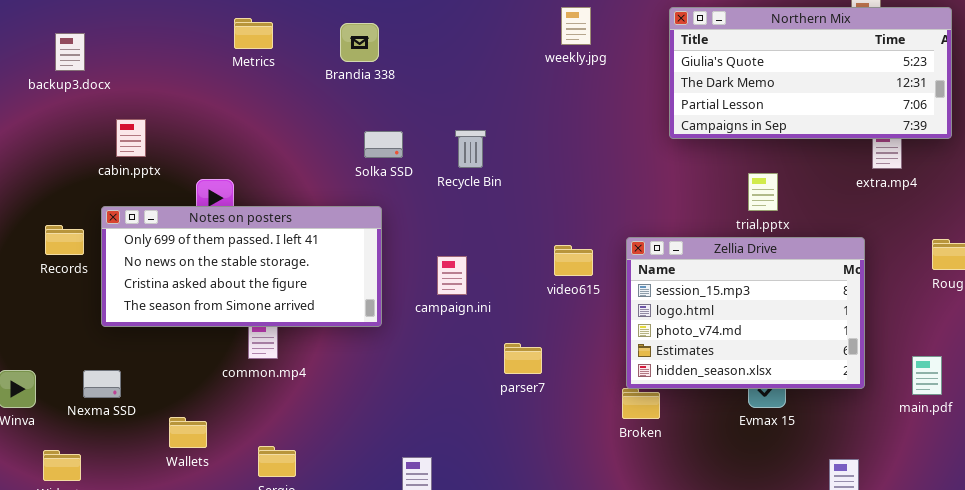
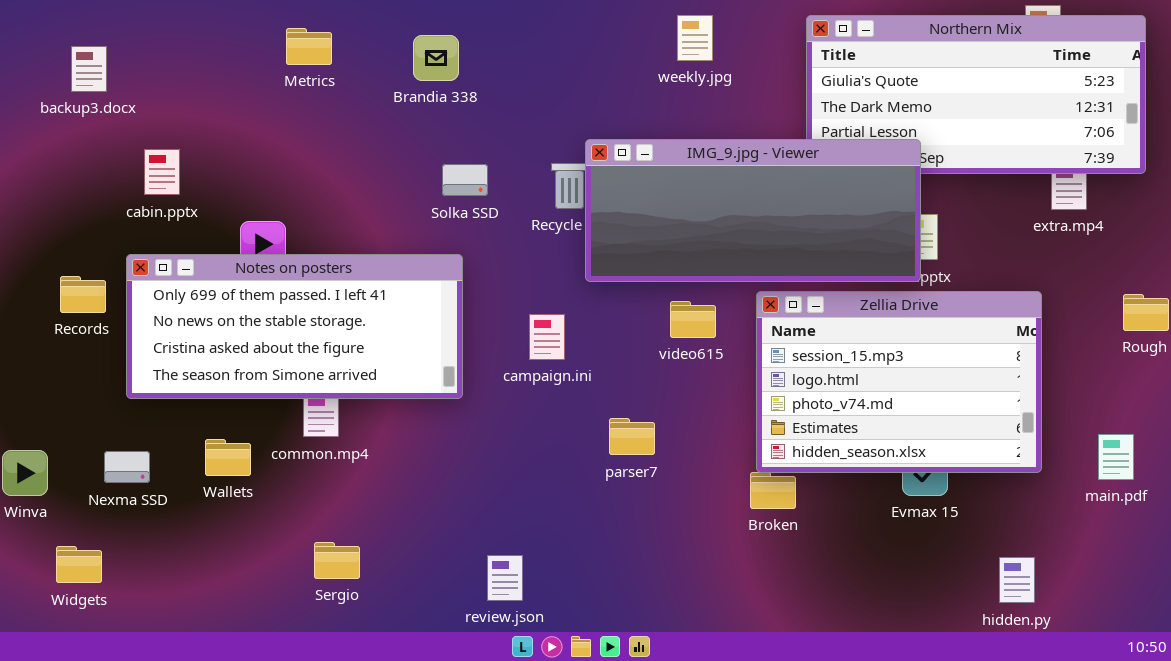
IMG_9.jpg - Viewer: none -> [585,139,921,282], opened
Wallets: [169,417,207,448] -> [205,439,251,476], moved

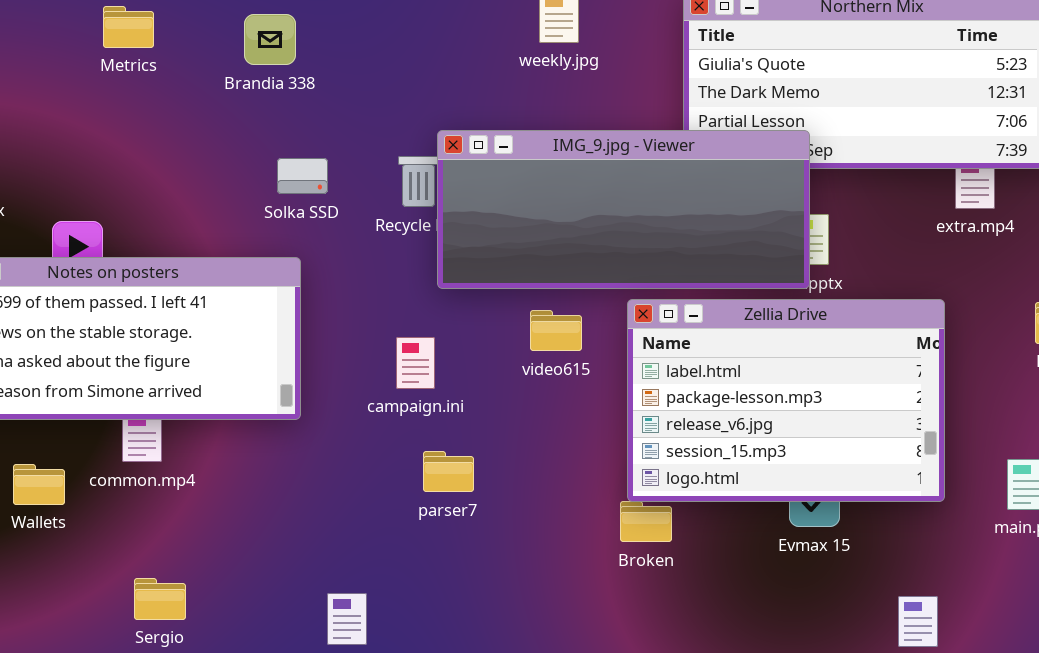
Zellia Drive: [756,291,1042,473] -> [627,299,945,502], scrolled up 3 rows
campaign.ini: [529,314,565,360] -> [396,337,435,389], moved
parser7: [609,418,655,455] -> [423,451,474,492], moved

